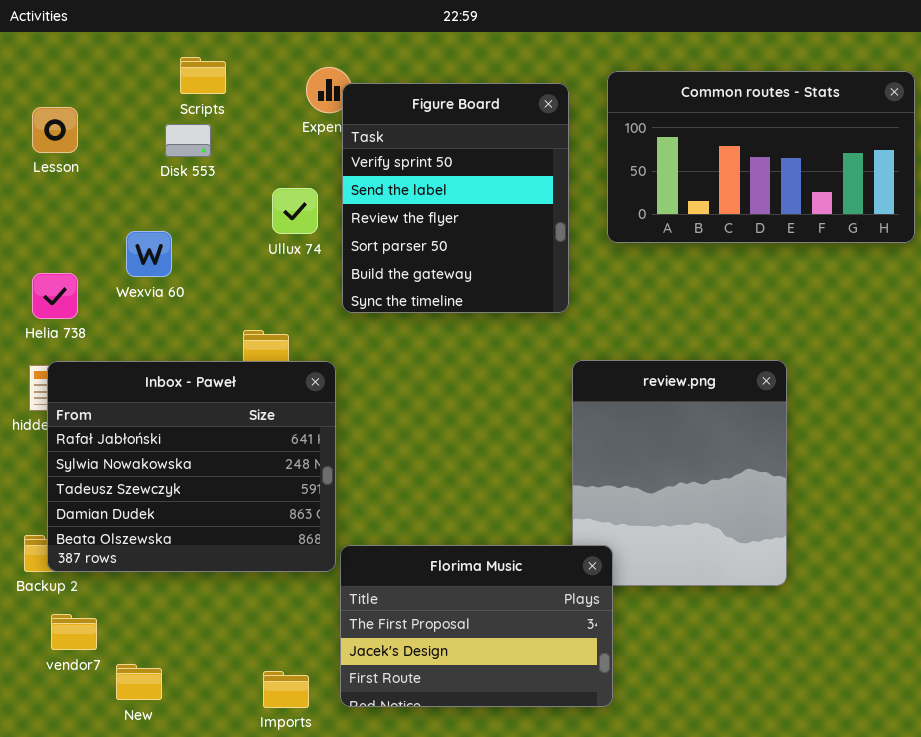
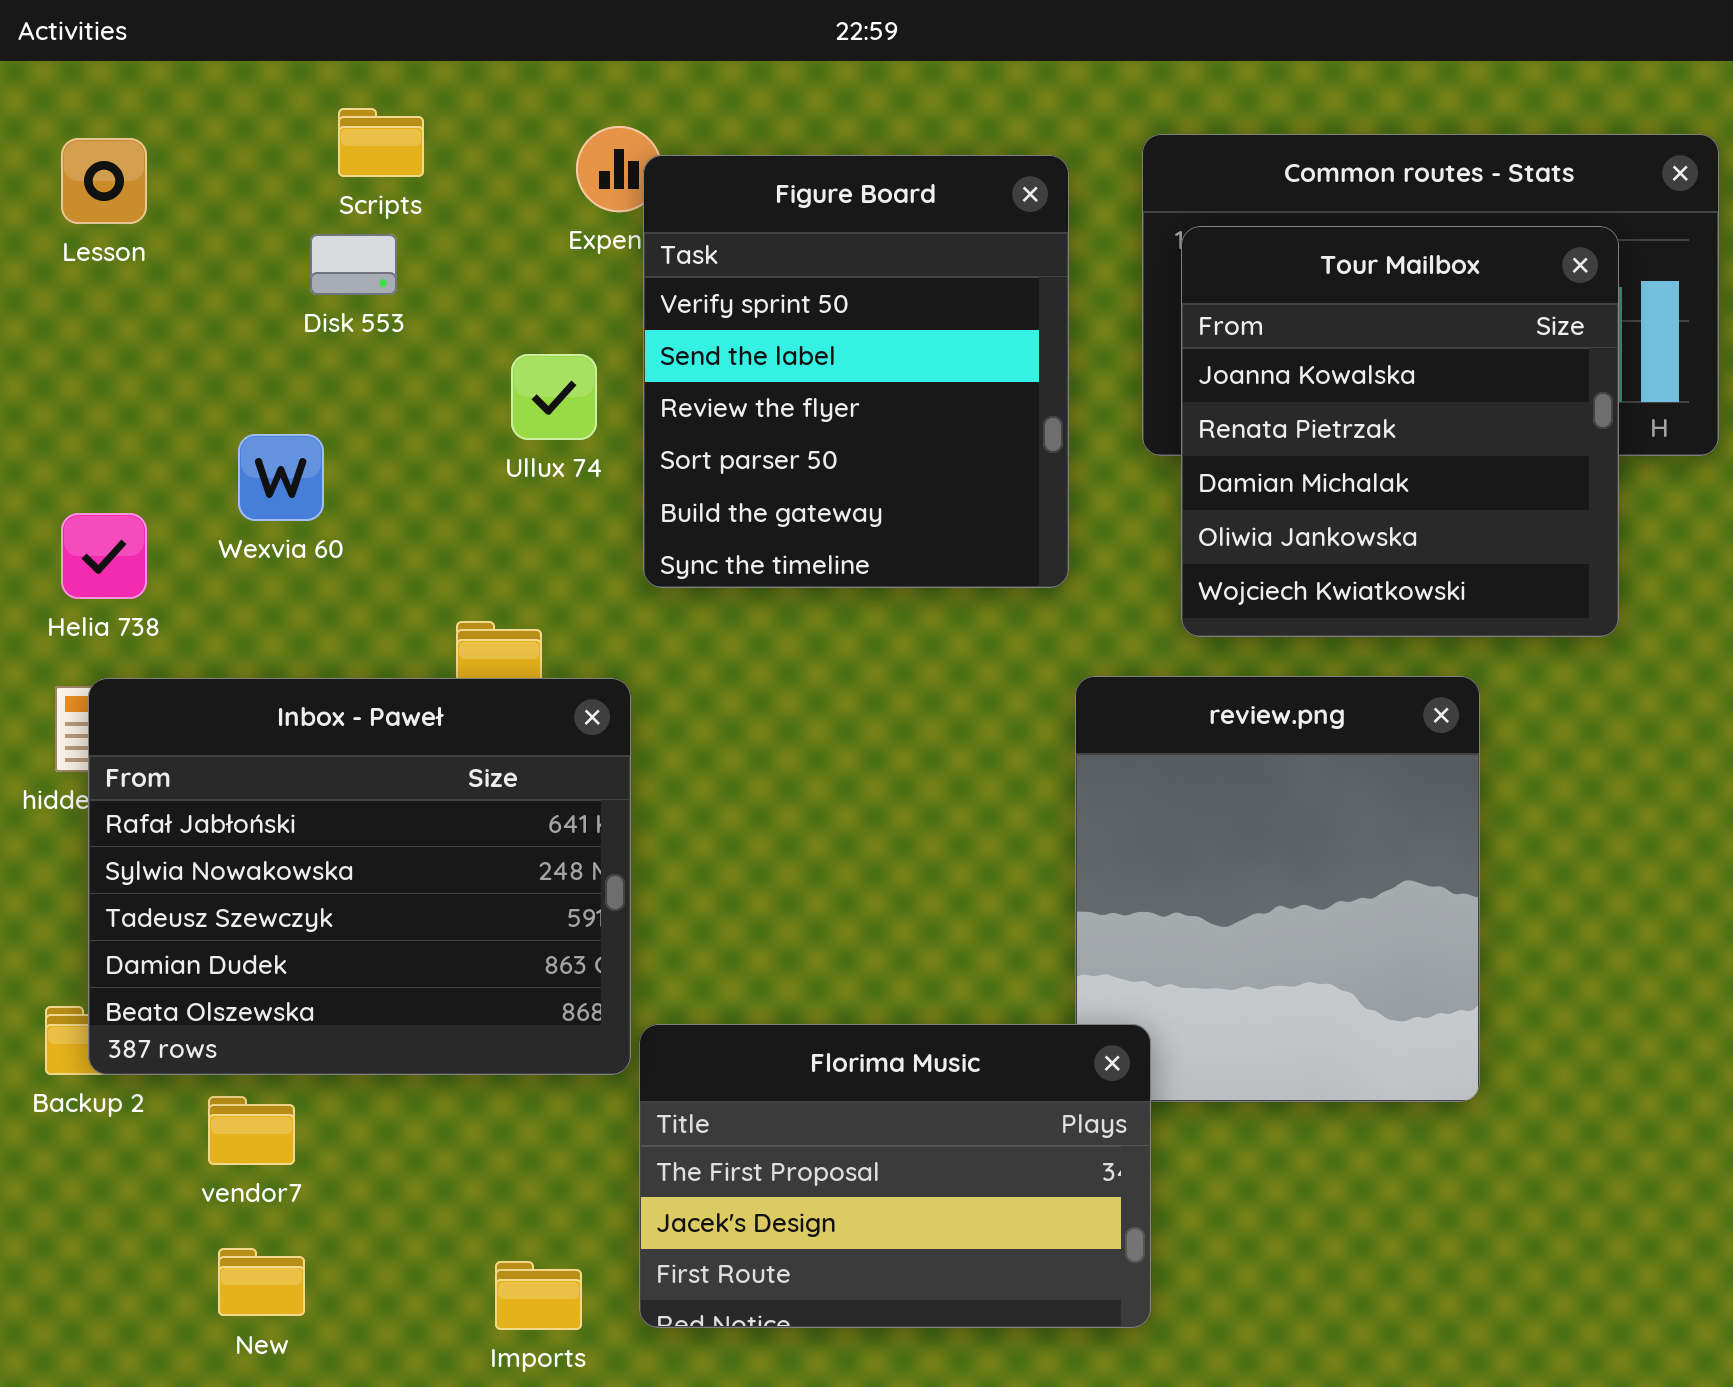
Lesson: [32,107,78,153] -> [61,138,147,224], moved
Tour Mailbox: none -> [1181,226,1619,637], opened
vendor7: [51,614,97,650] -> [208,1096,295,1165], moved

